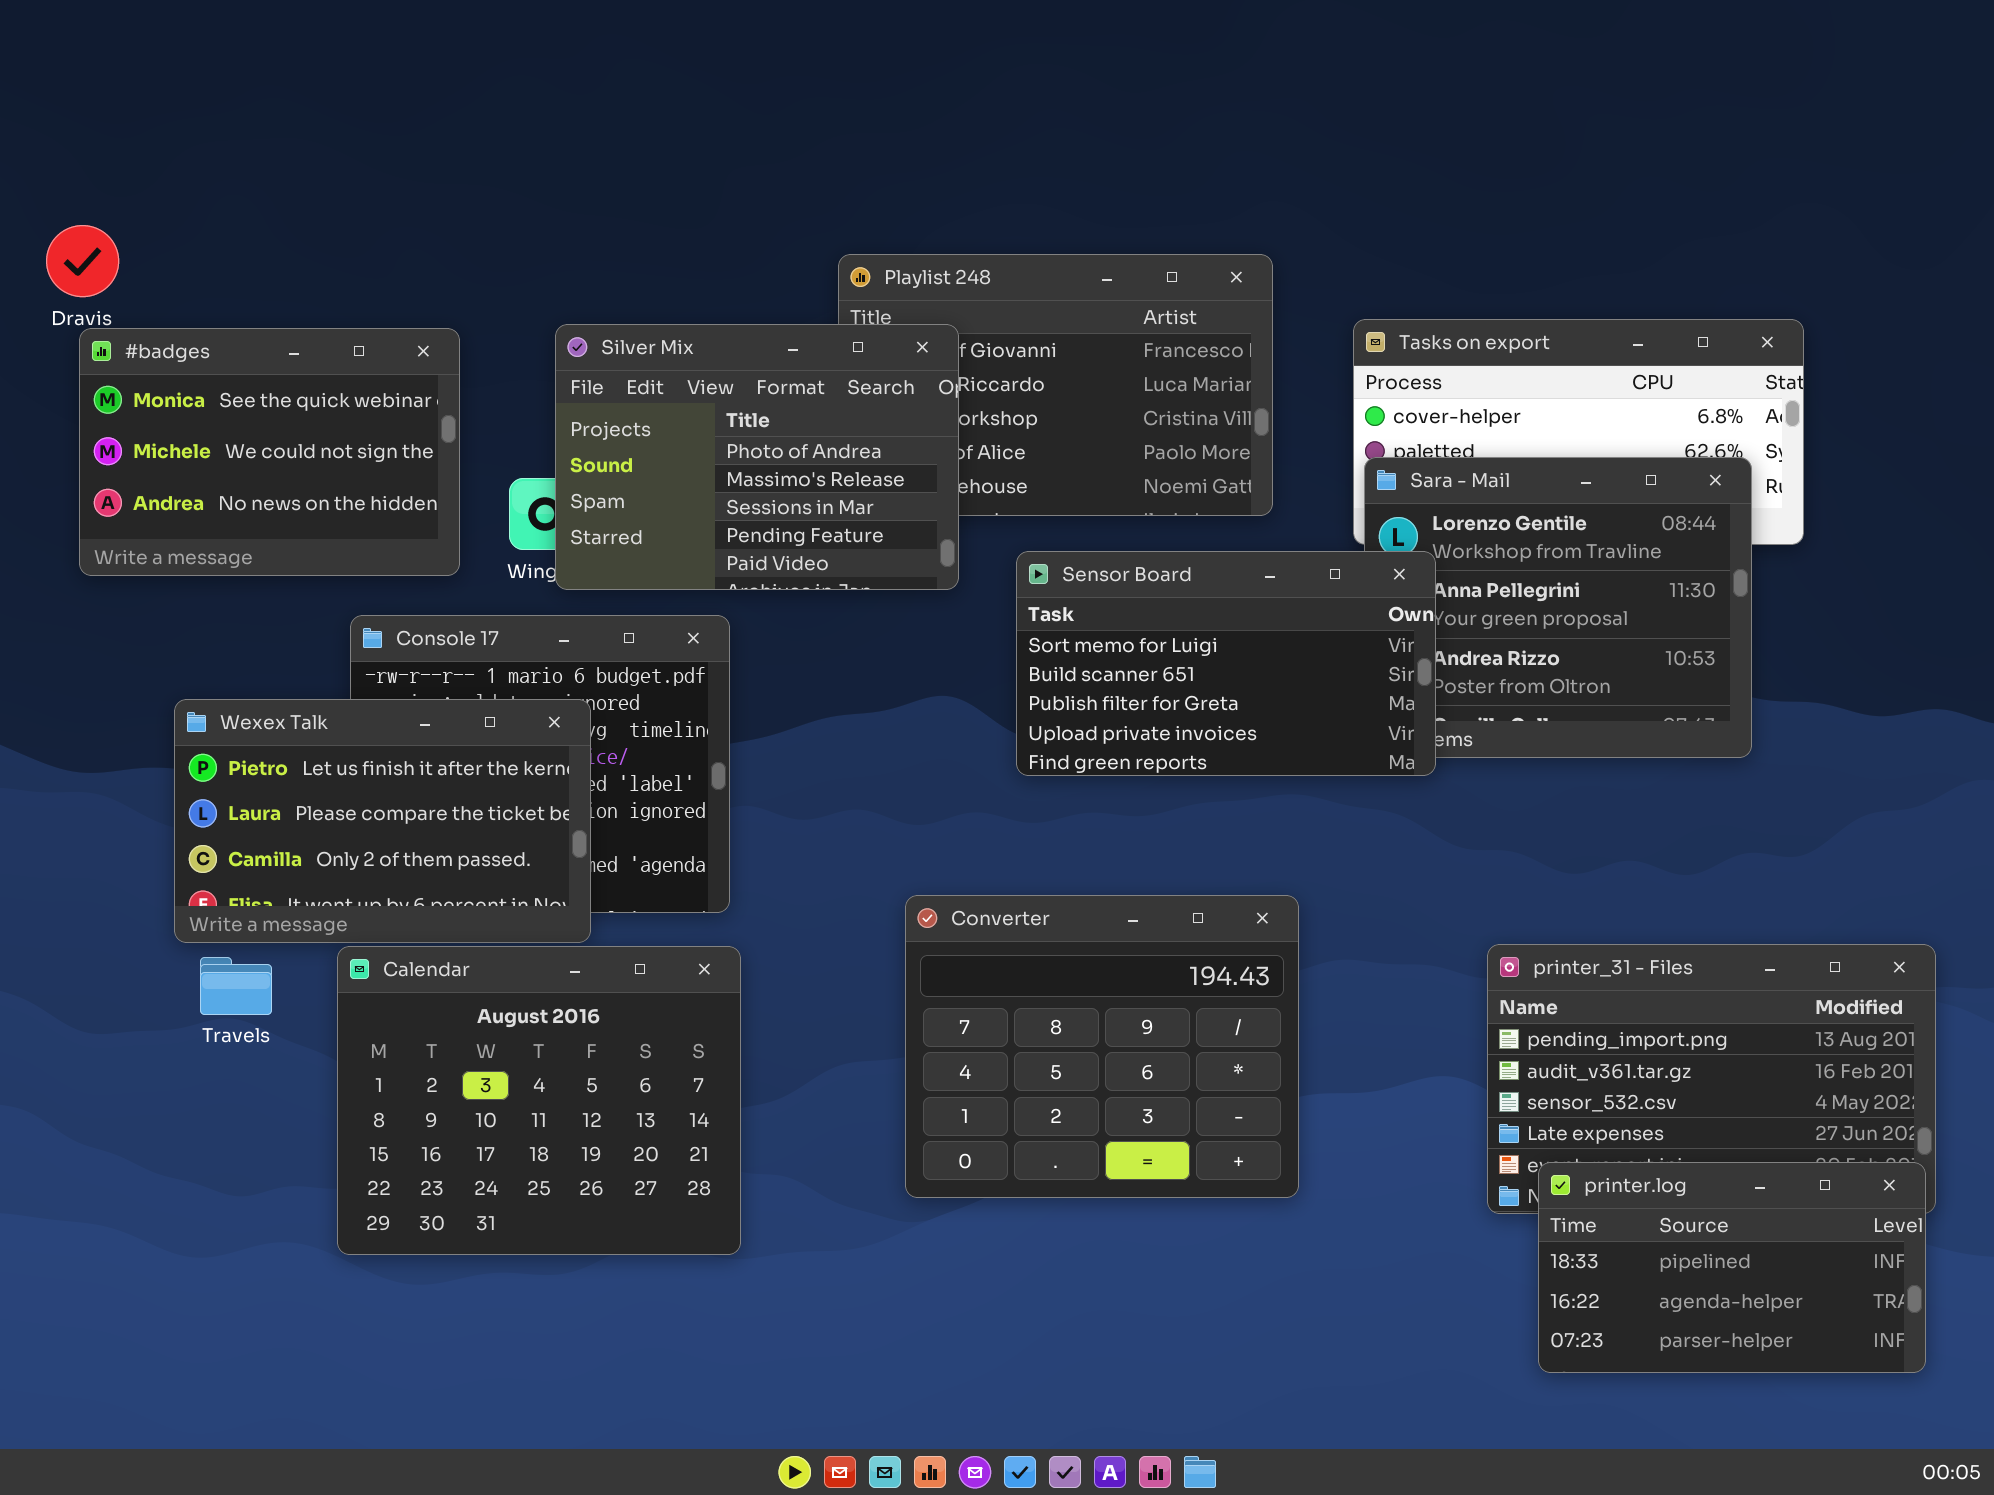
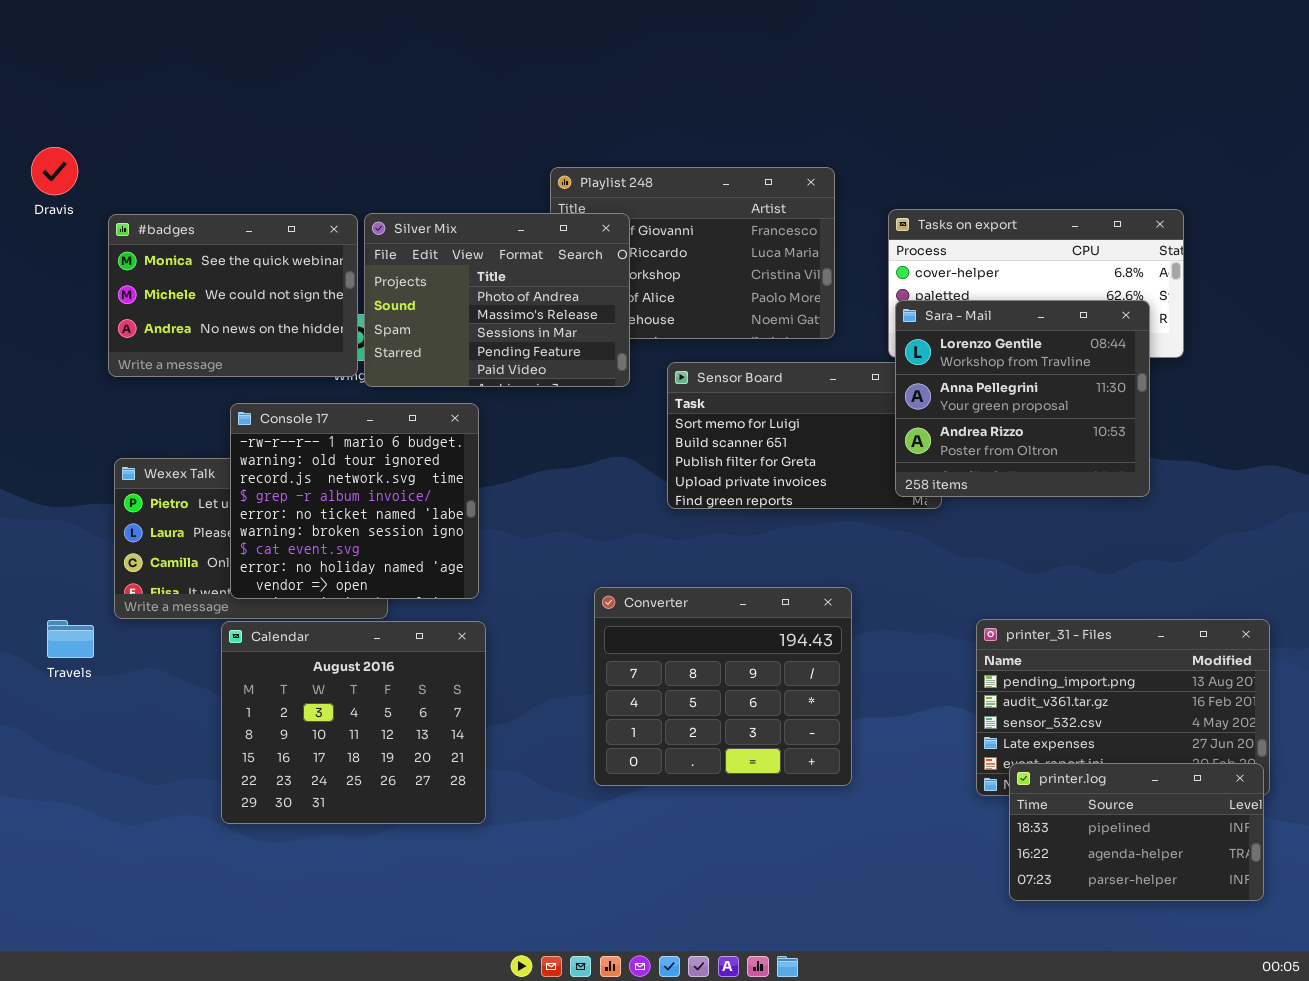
#badges: [79,328,460,576] -> [108,214,358,377], moved
Sara - Mail: [1364,457,1752,758] -> [895,300,1150,497], raised
Console 17: [350,615,730,913] -> [230,403,479,599], raised
Travels: [200,957,272,1015] -> [47,620,94,658], moved

